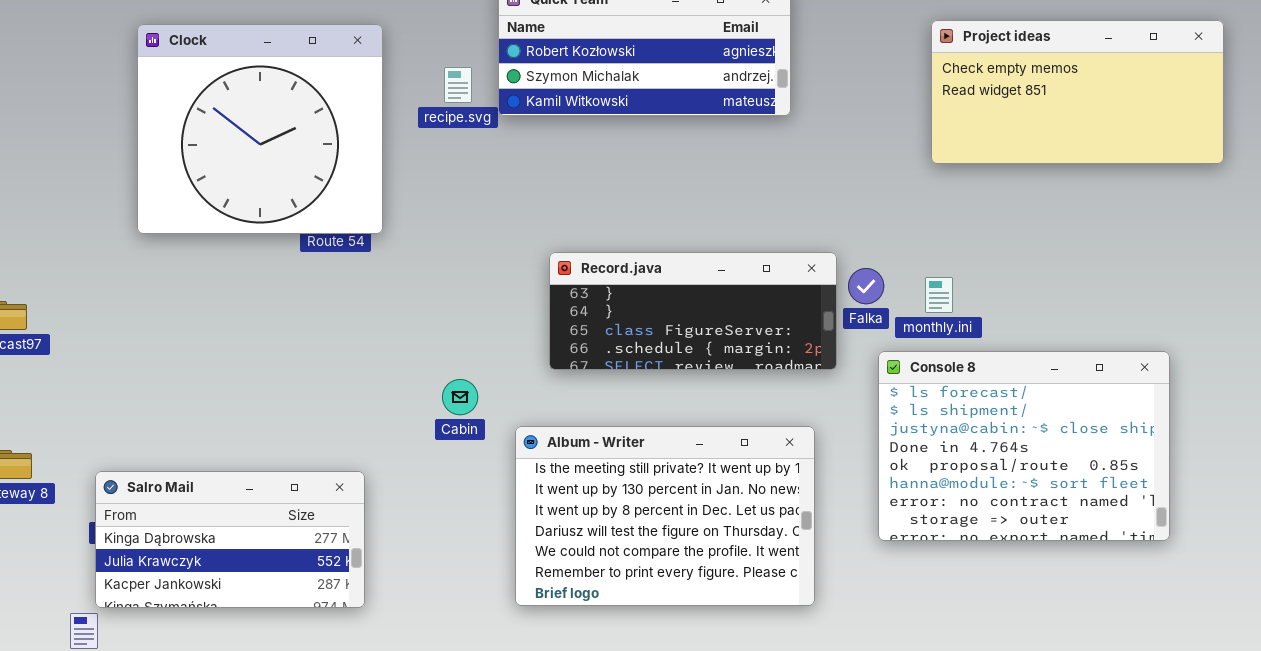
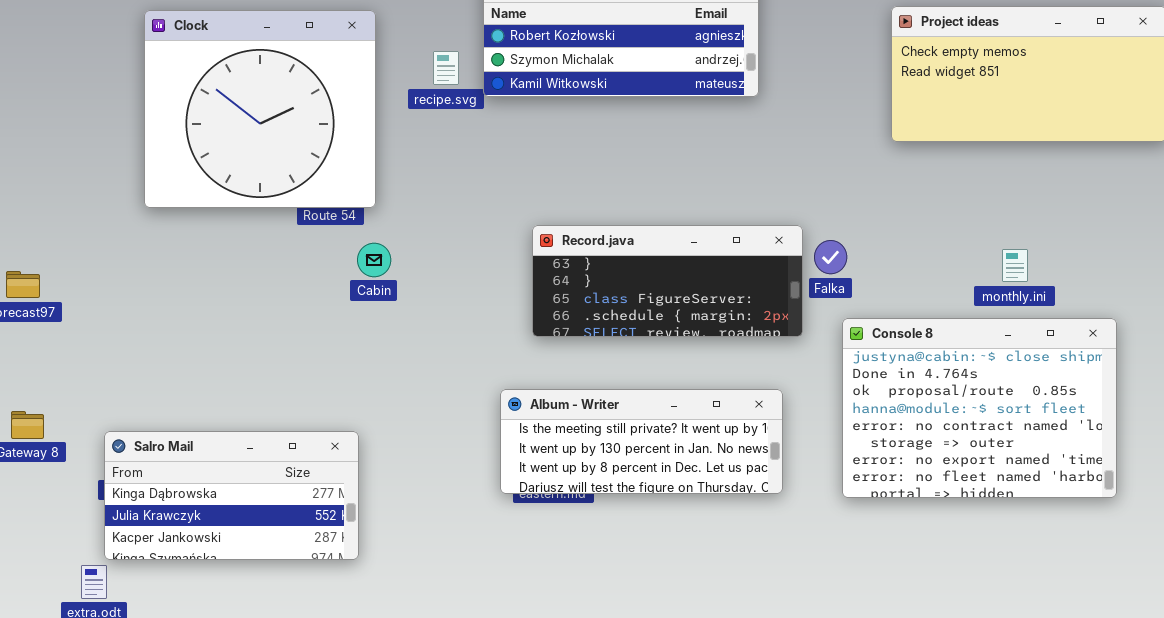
monthly.ini: [925,277,953,313] -> [1002,249,1028,282], moved
Console 8: [878,351,1170,541] -> [842,318,1117,498], scrolled down 2 rows
Cabin: [442,379,478,415] -> [357,243,391,277], moved
Album - Writer: [515,426,815,606] -> [500,389,783,494], resized

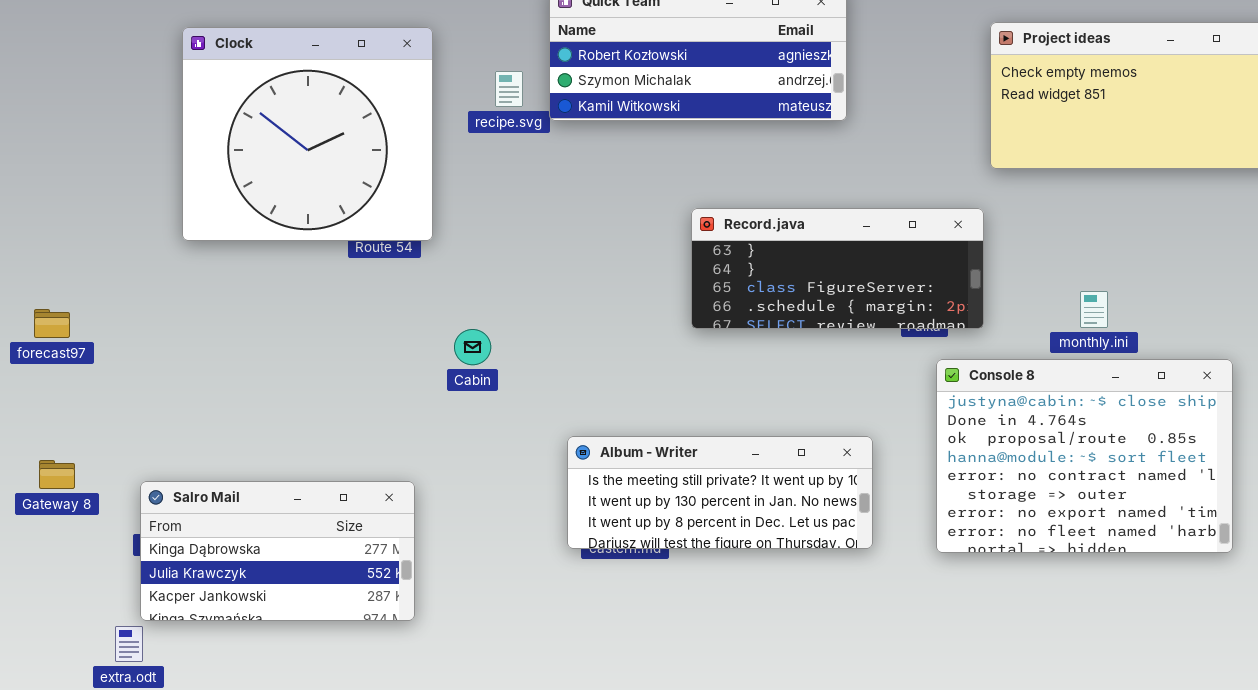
Record.java: [532,225,803,337] -> [691,208,984,329], moved
Cabin: [357,243,391,277] -> [454,329,491,365], moved
monthly.ini: [1002,249,1028,282] -> [1080,291,1108,328], moved

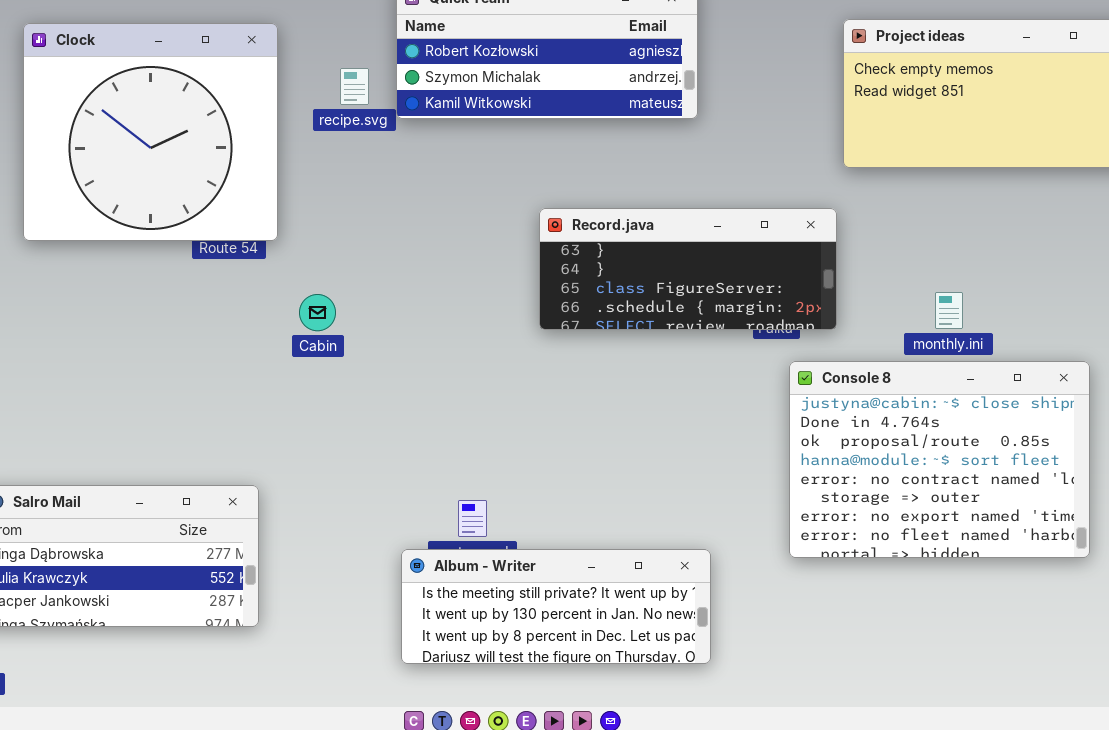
Cabin: [454,329,491,365] -> [299,294,336,331], moved
Album - Writer: [567,436,873,549] -> [401,549,711,664], moved

